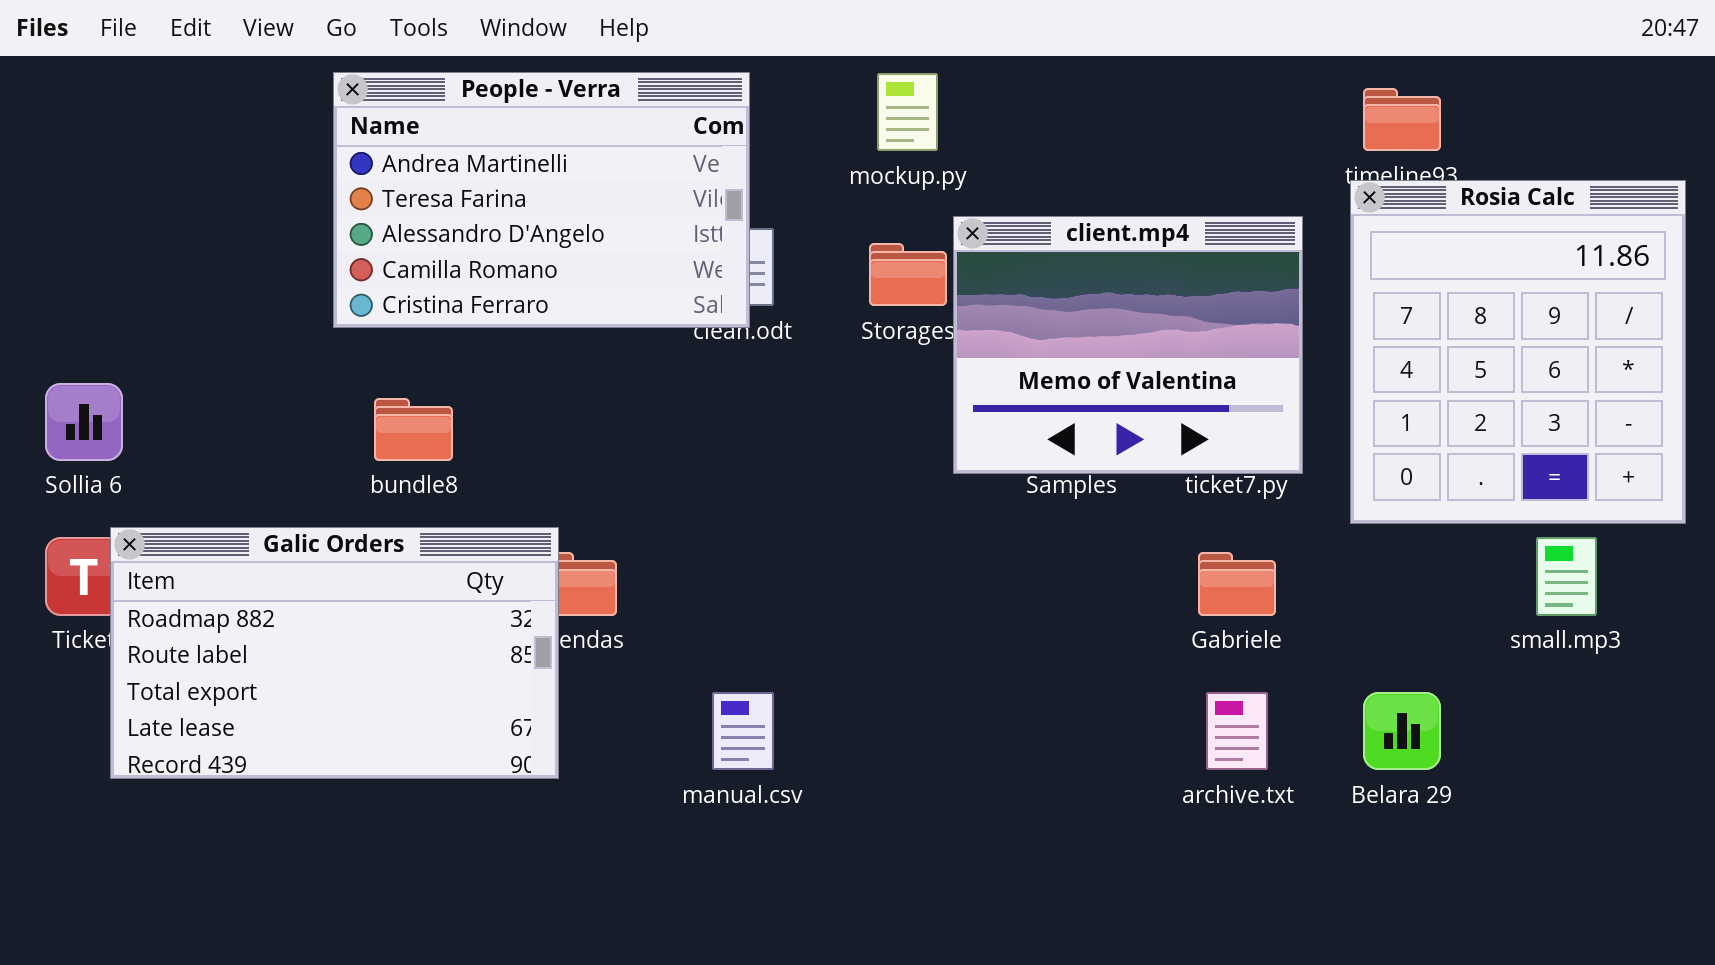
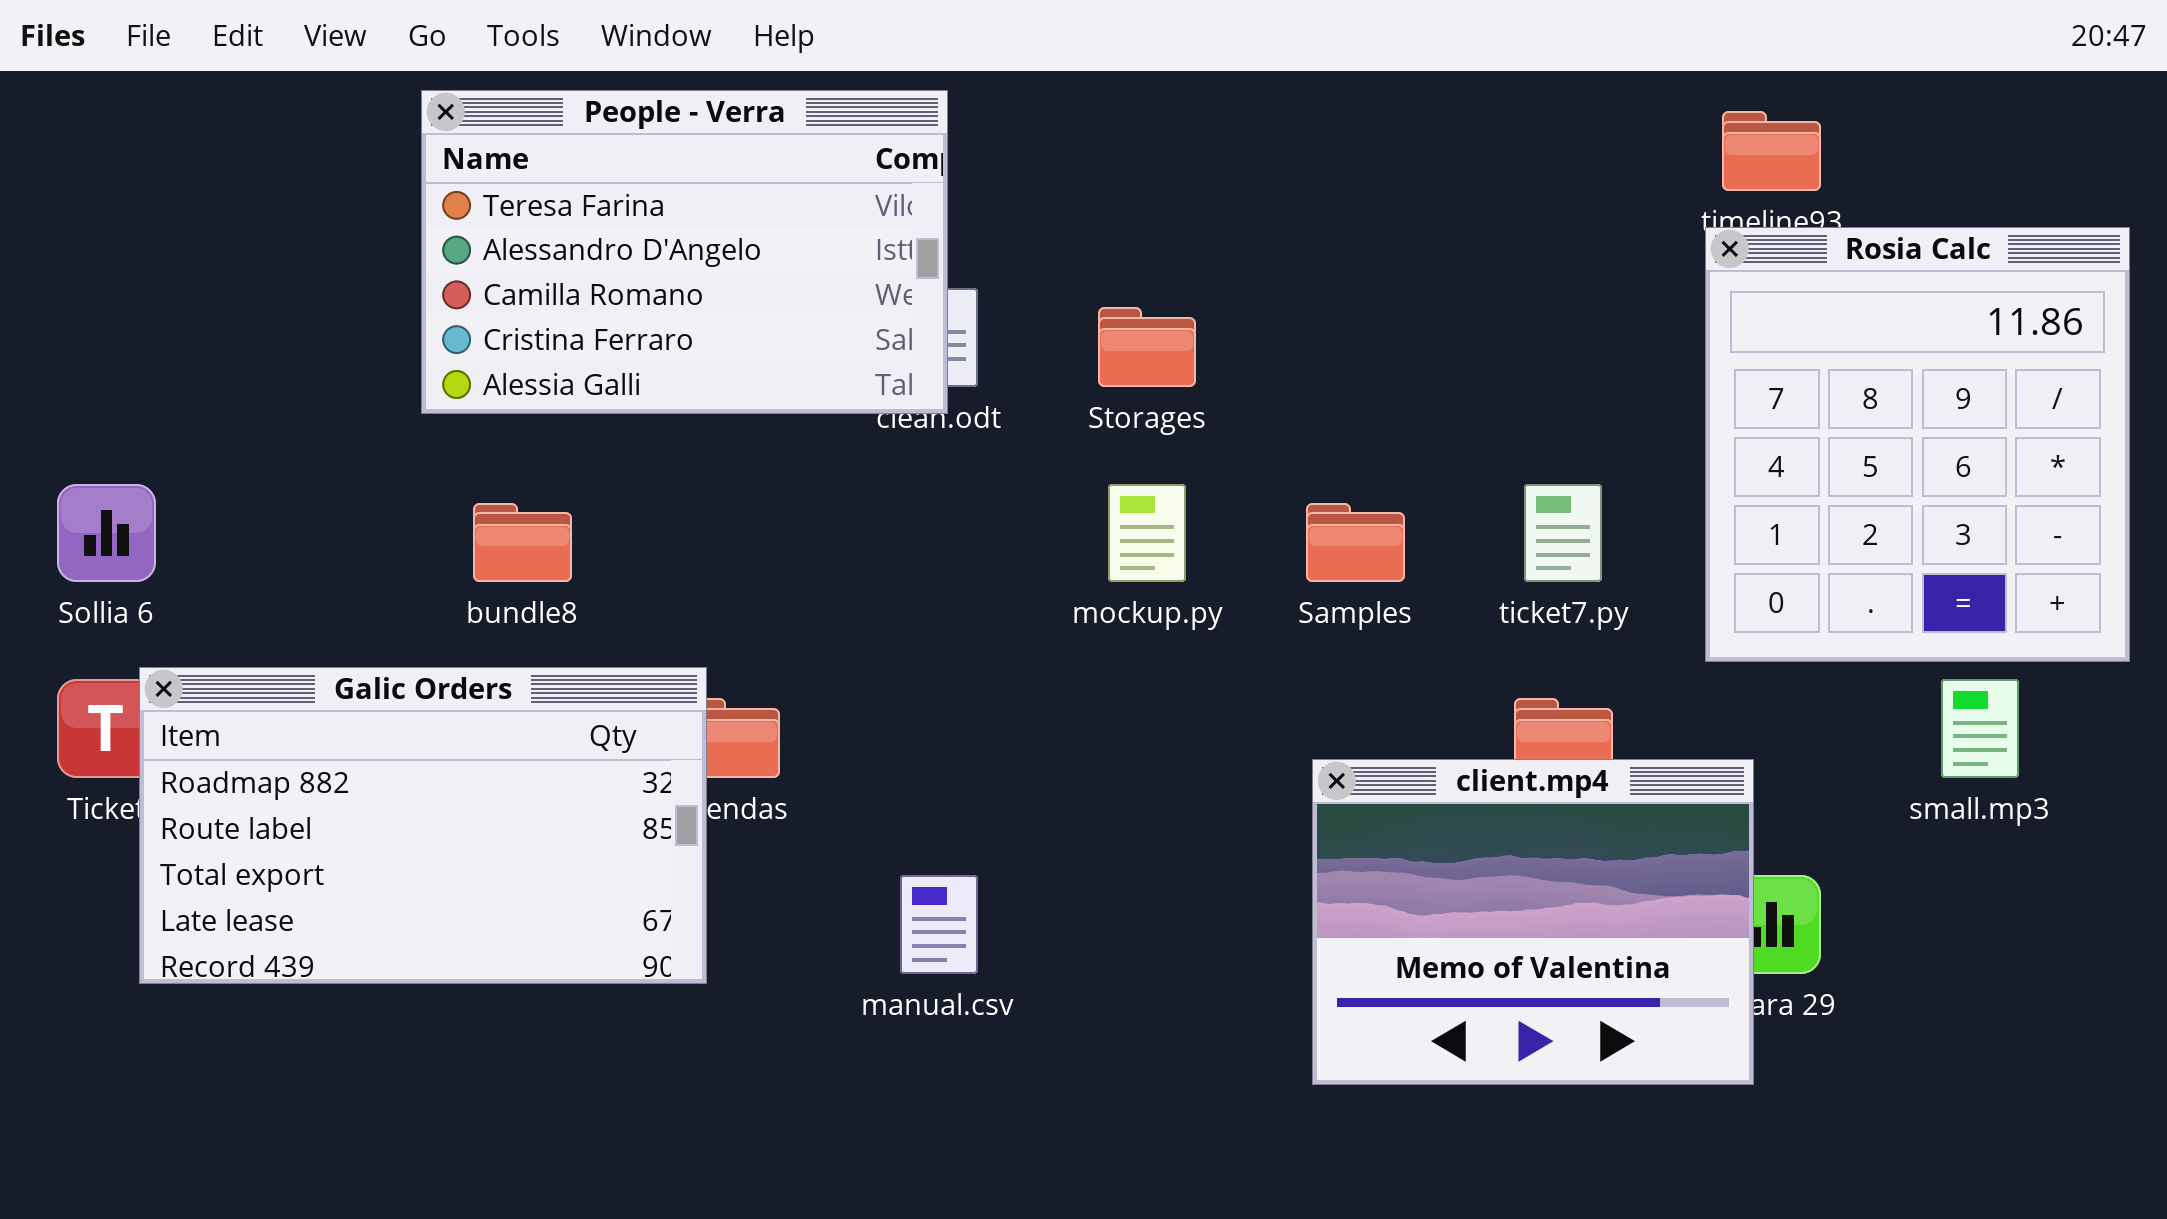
People - Verra: [333,72,750,328] -> [421,90,948,414], scrolled down 1 row
mockup.py: [877,73,938,151] -> [1108,484,1186,582], moved
client.mp4: [953,216,1303,474] -> [1312,759,1754,1085], moved

